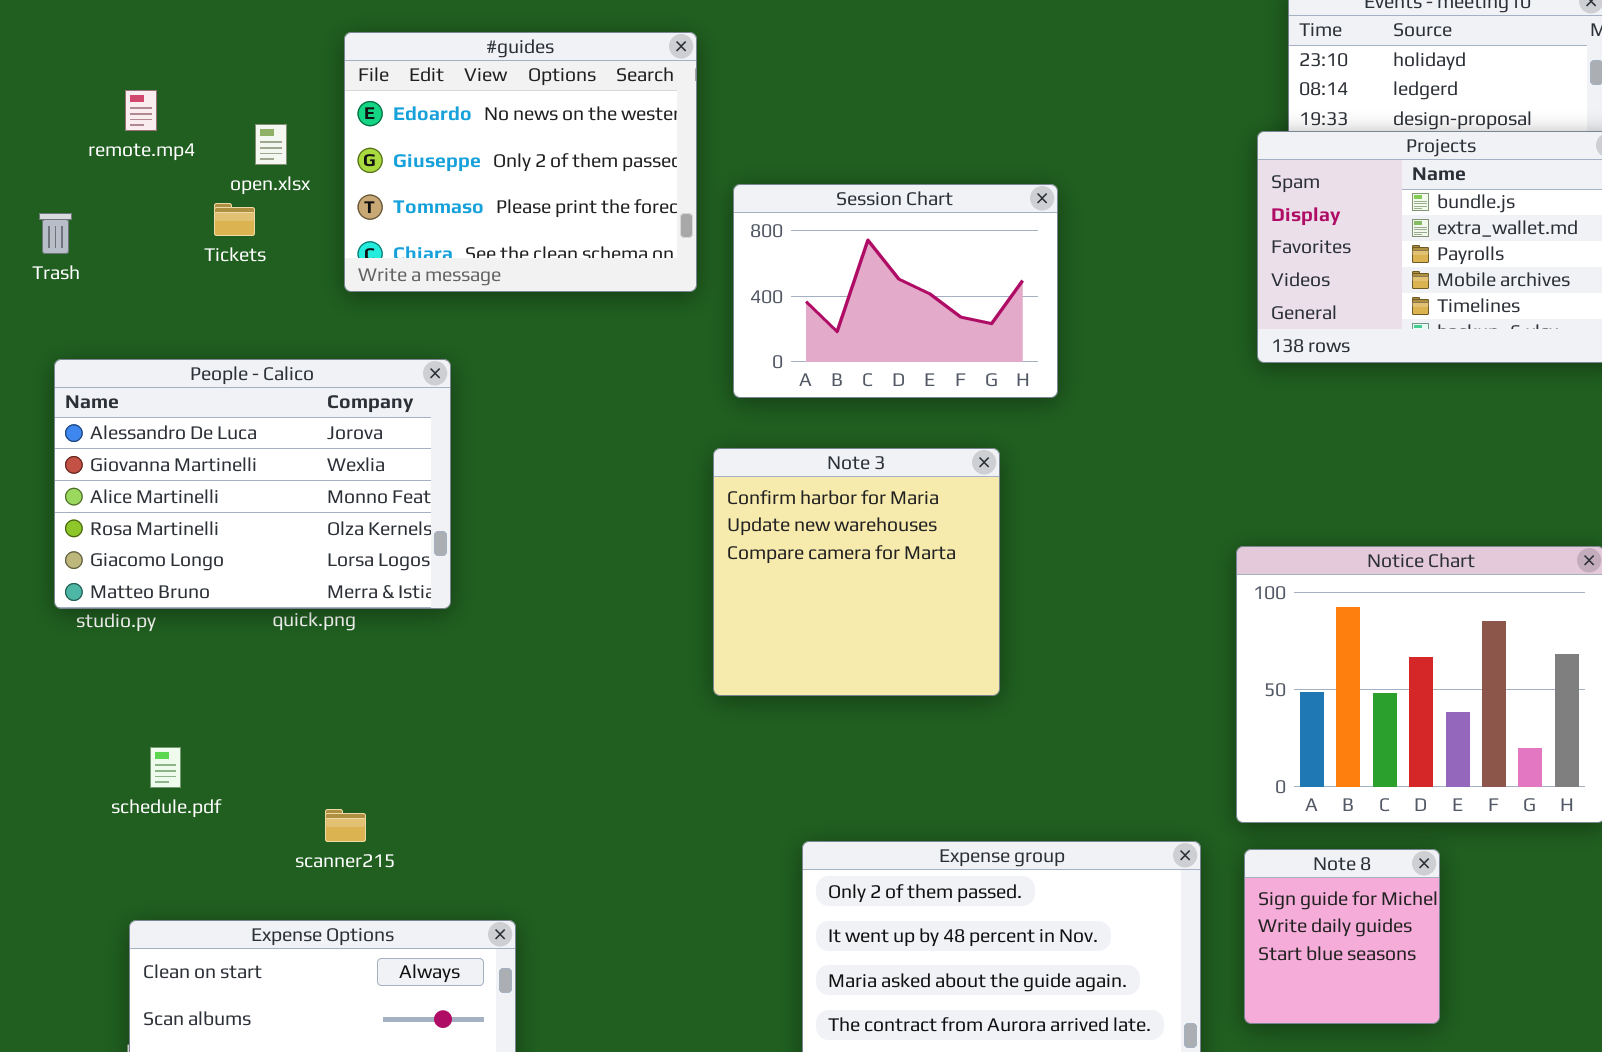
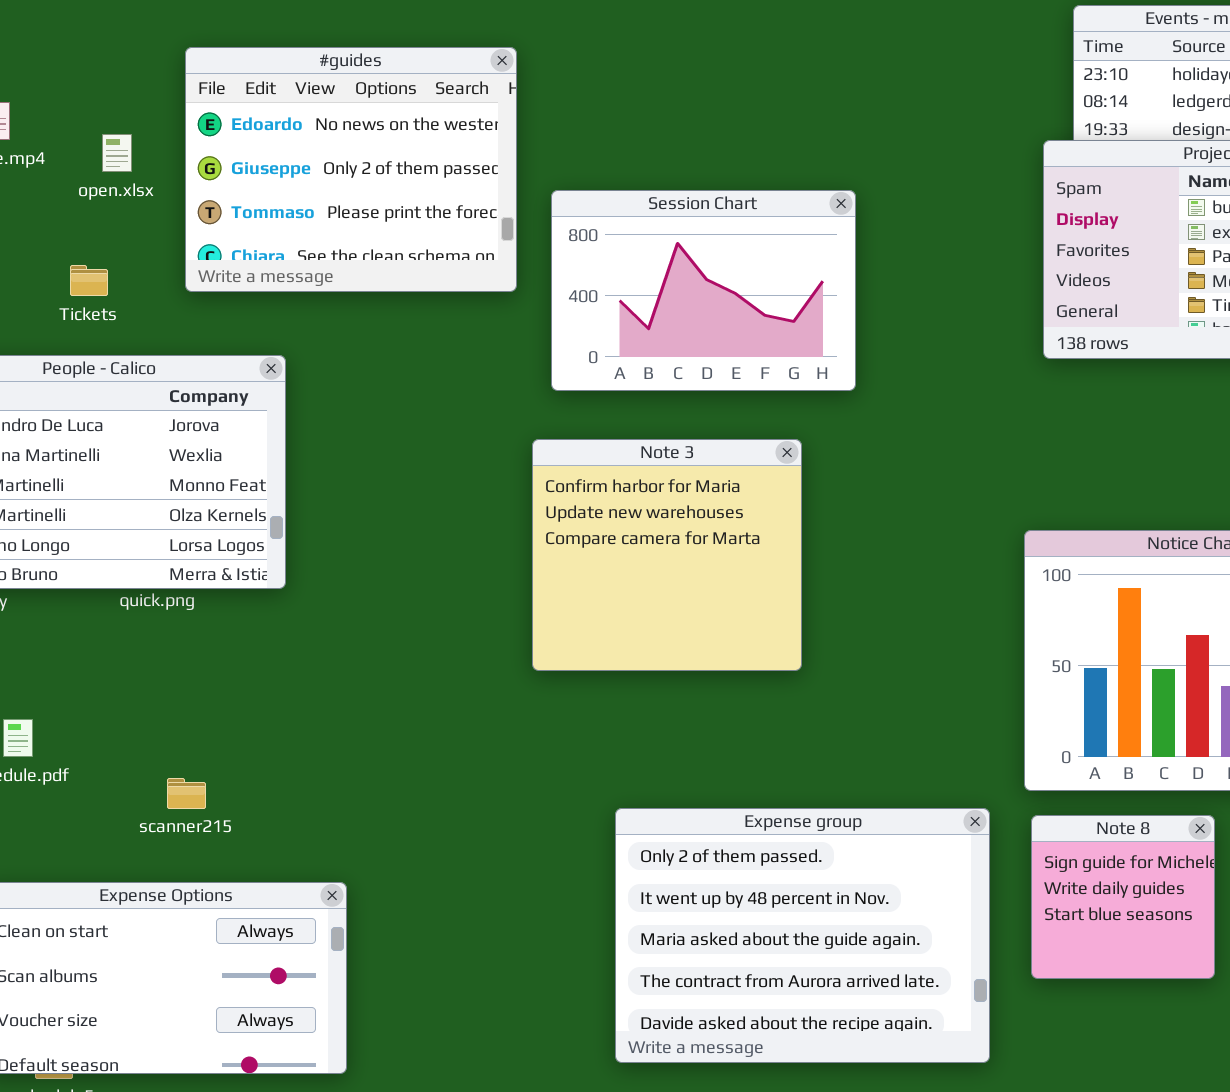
Tickets: [214,203,255,236] -> [70,265,108,296], moved

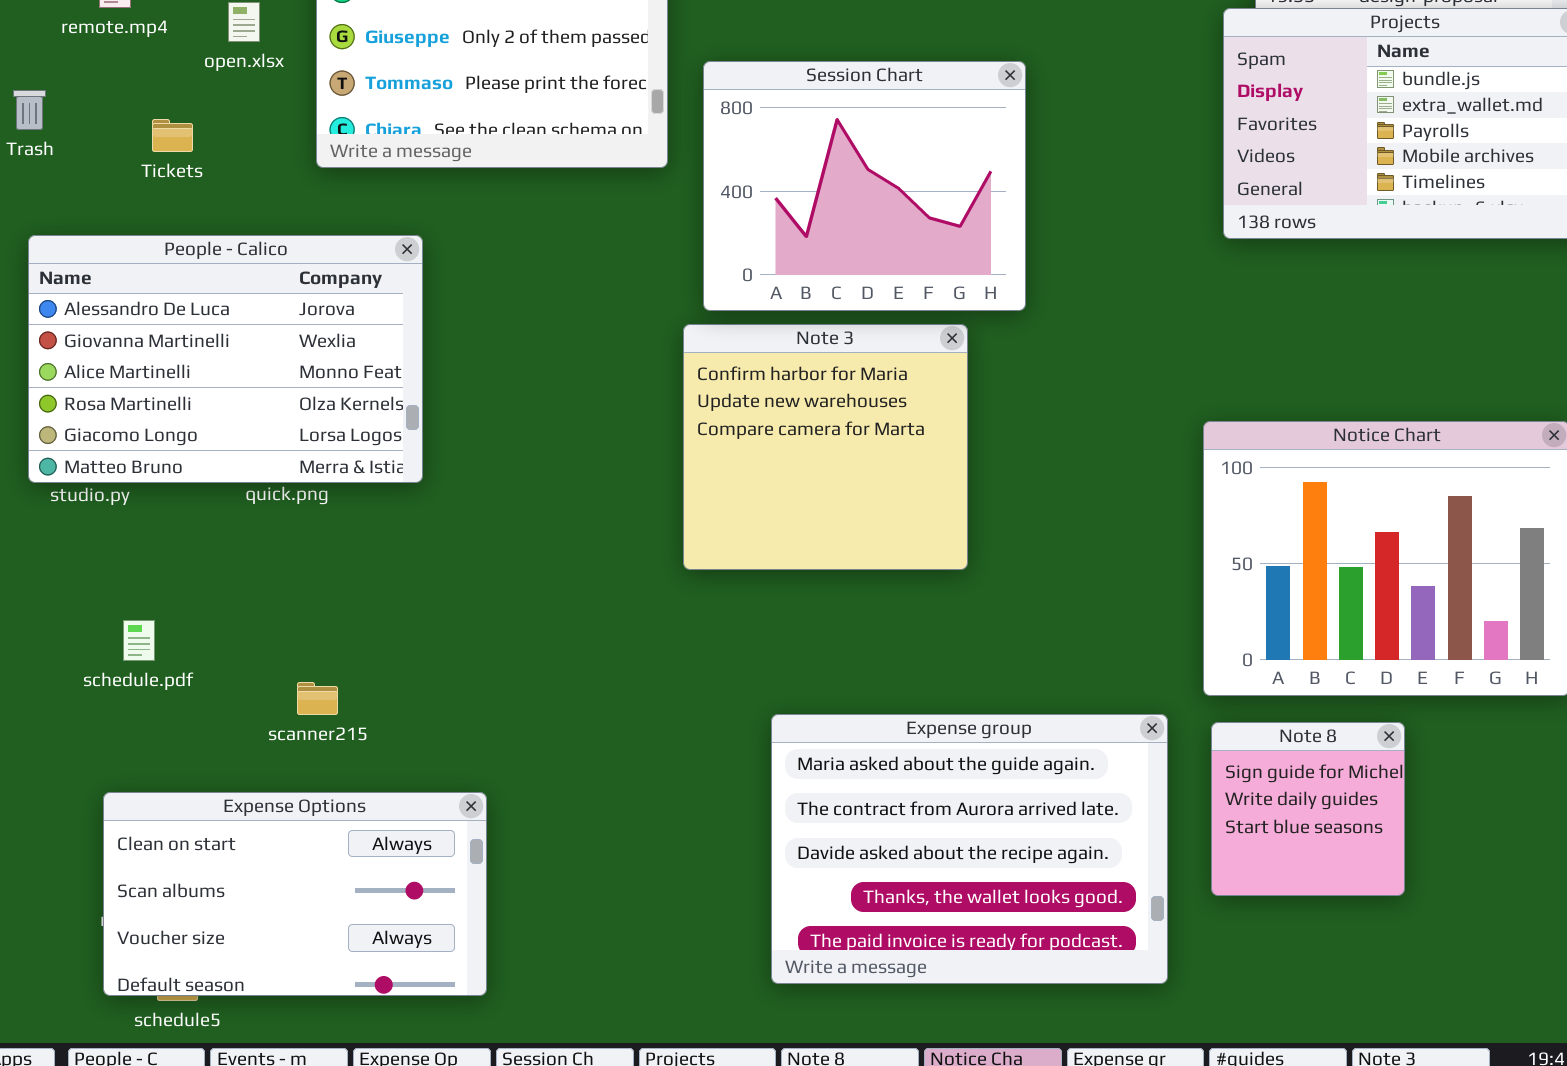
Session Chart: [551,190,856,391] -> [703,61,1026,311], resized
Tickets: [70,265,108,296] -> [152,119,193,152], moved
Expense group: [615,808,990,1063] -> [771,714,1168,984], scrolled down 2 rows

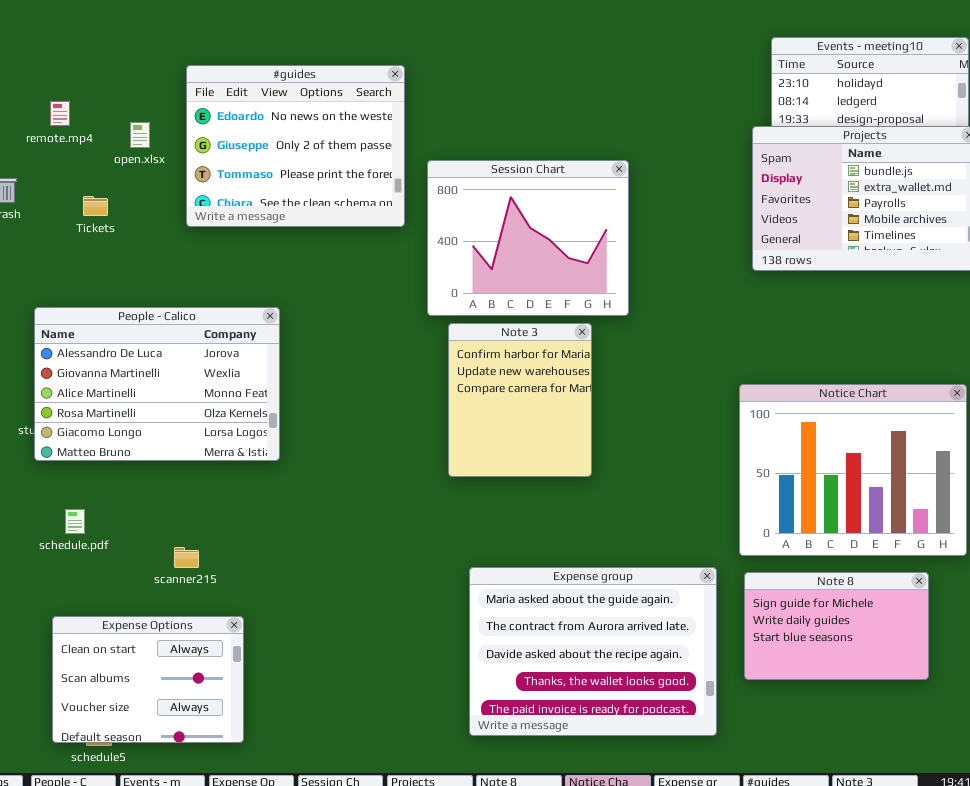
People - Calico: [28,235,423,483] -> [34,307,280,461], moved
Note 3: [683,324,968,570] -> [448,323,592,477], resized
Note 8: [1211,722,1405,896] -> [744,572,929,680], resized
Expense Options: [103,792,487,996] -> [52,616,244,743], resized

